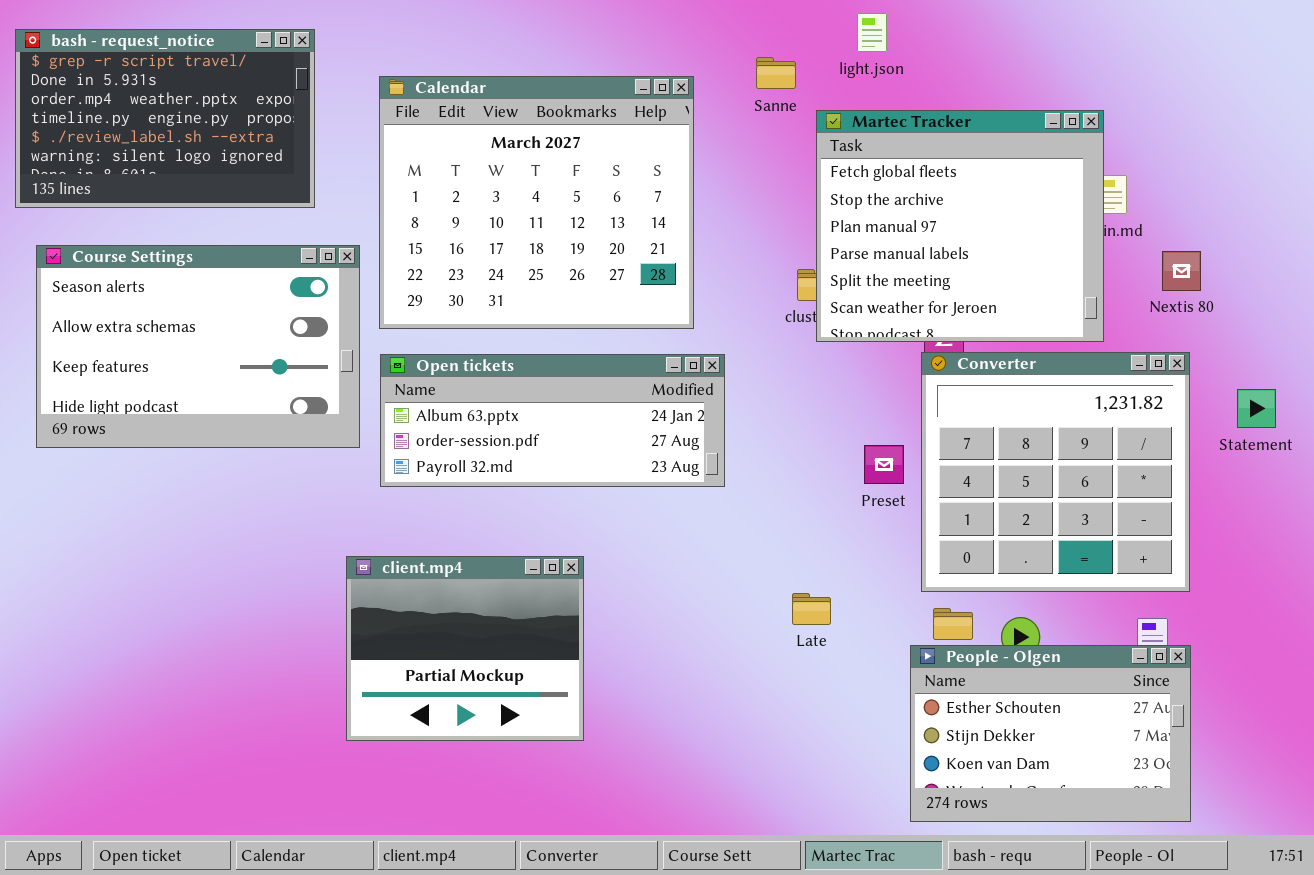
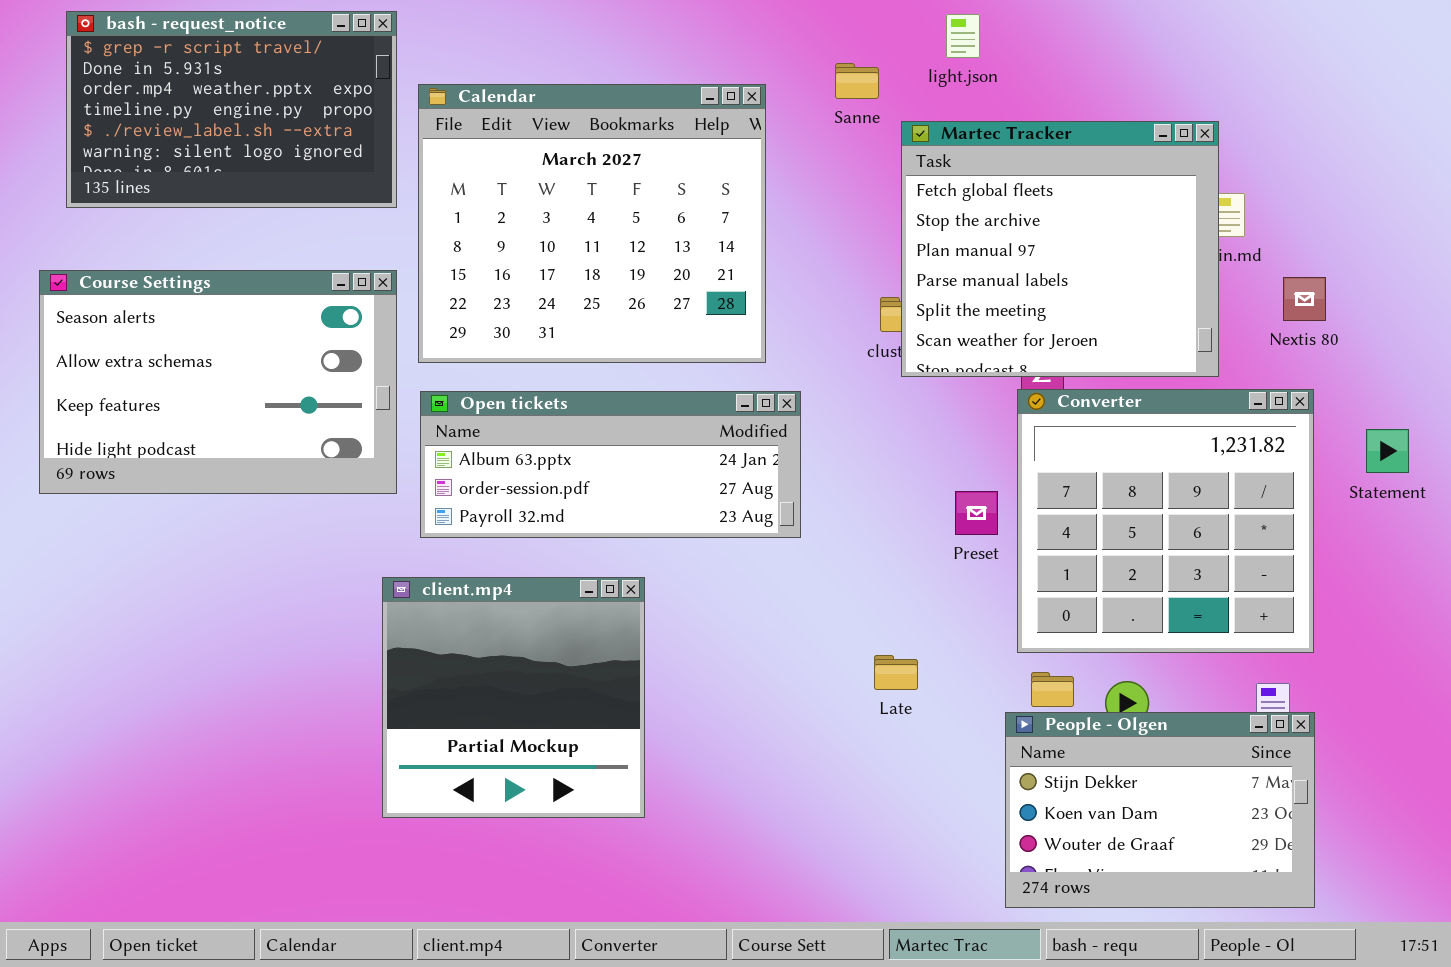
bash - request_notice: [15,29,315,208] -> [66,11,397,208], moved
client.mp4: [346,556,584,741] -> [382,577,645,818], resized
People - Olgen: [910,645,1191,822] -> [1005,712,1315,908], scrolled down 1 row

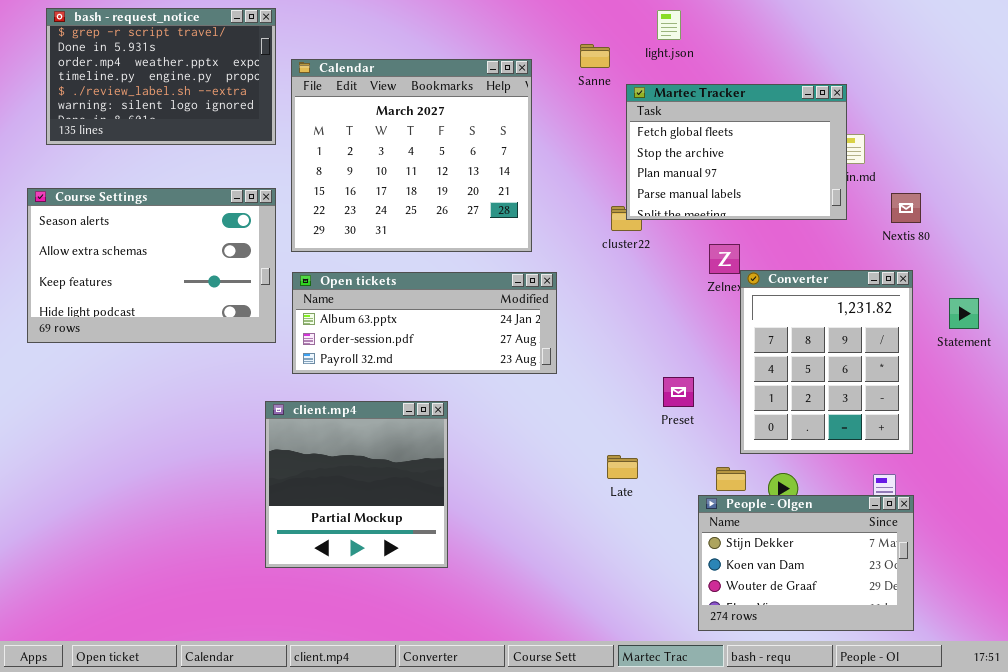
Martec Tracker: [901,121,1219,377] -> [626,84,847,220], resized
Converter: [1017,389,1314,653] -> [740,270,913,454], resized
Preset: [955,491,998,535] -> [663,377,694,407], moved

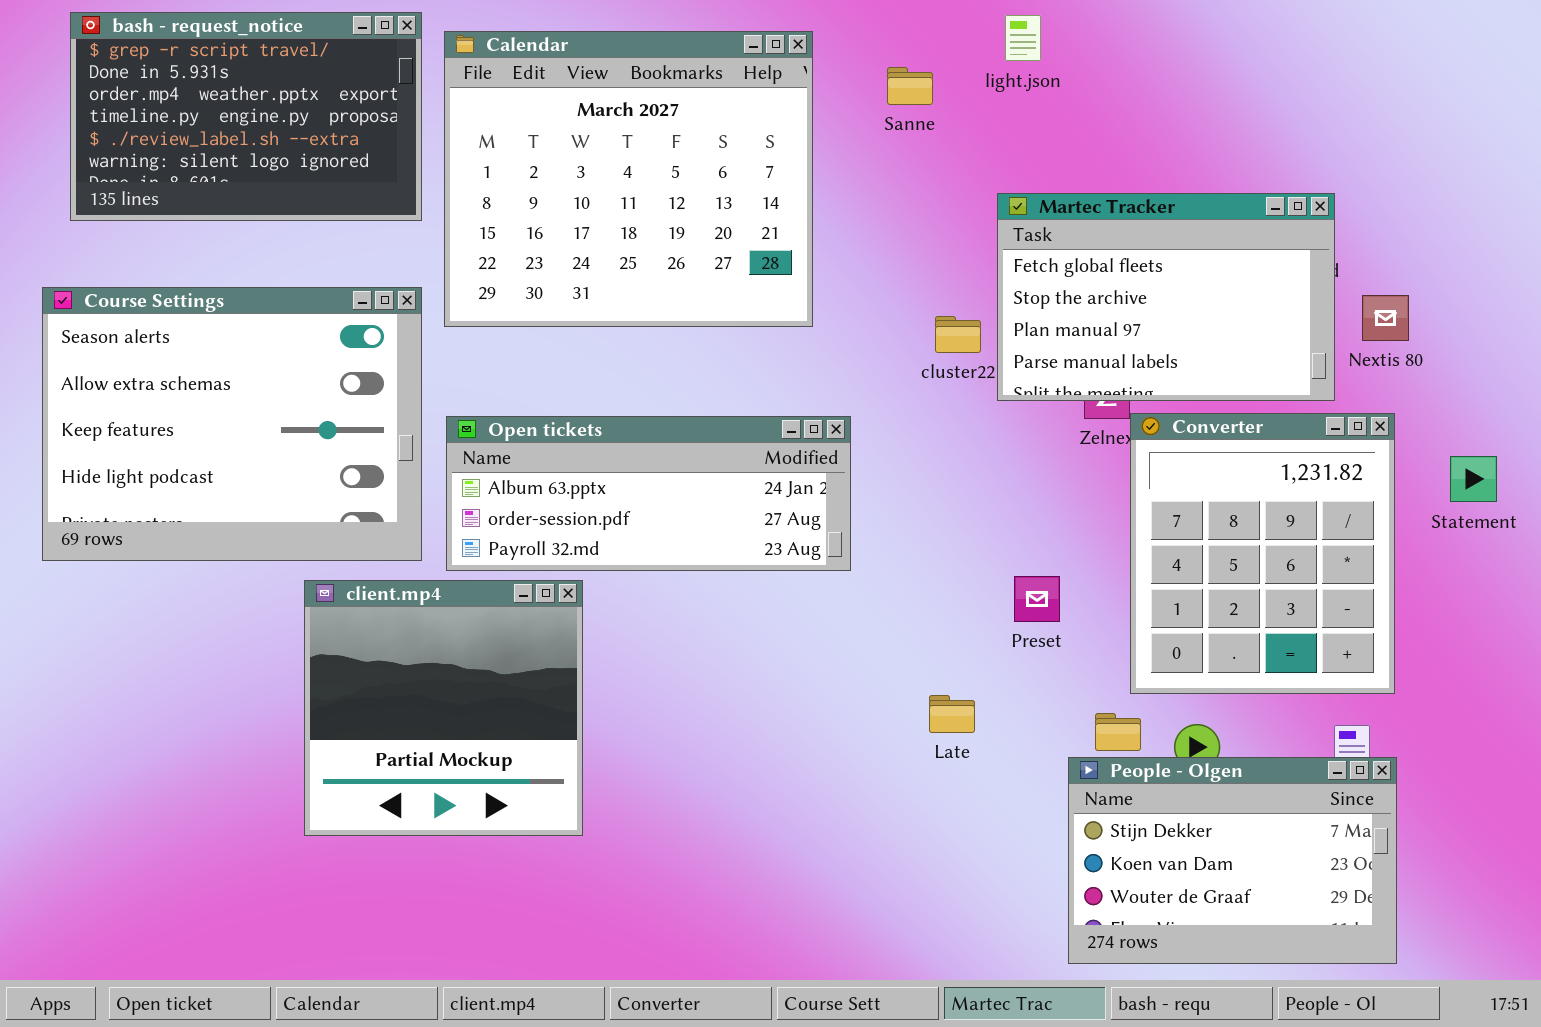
Calendar: [291,59,532,252] -> [444,31,813,327], moved
Martec Tracker: [626,84,847,220] -> [997,193,1335,401], moved
Course Settings: [27,188,276,343] -> [42,287,422,561], resized
client.mp4: [265,401,448,568] -> [304,580,583,836], moved

